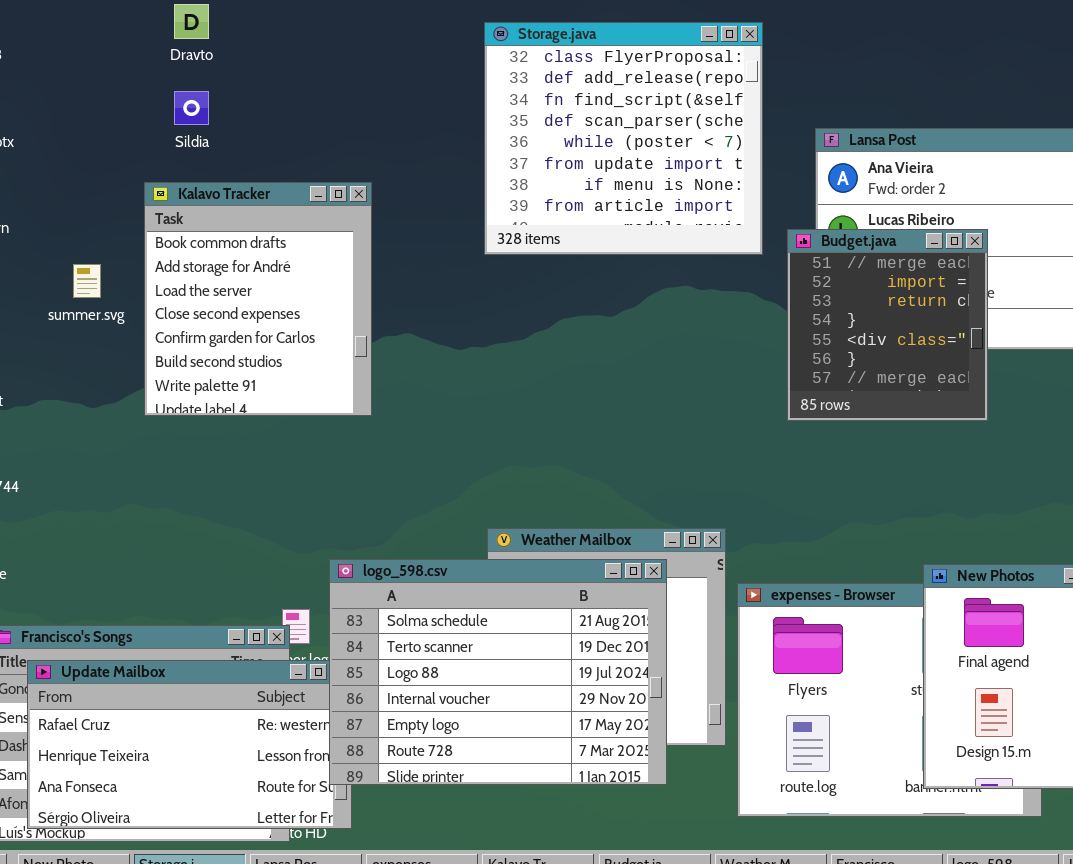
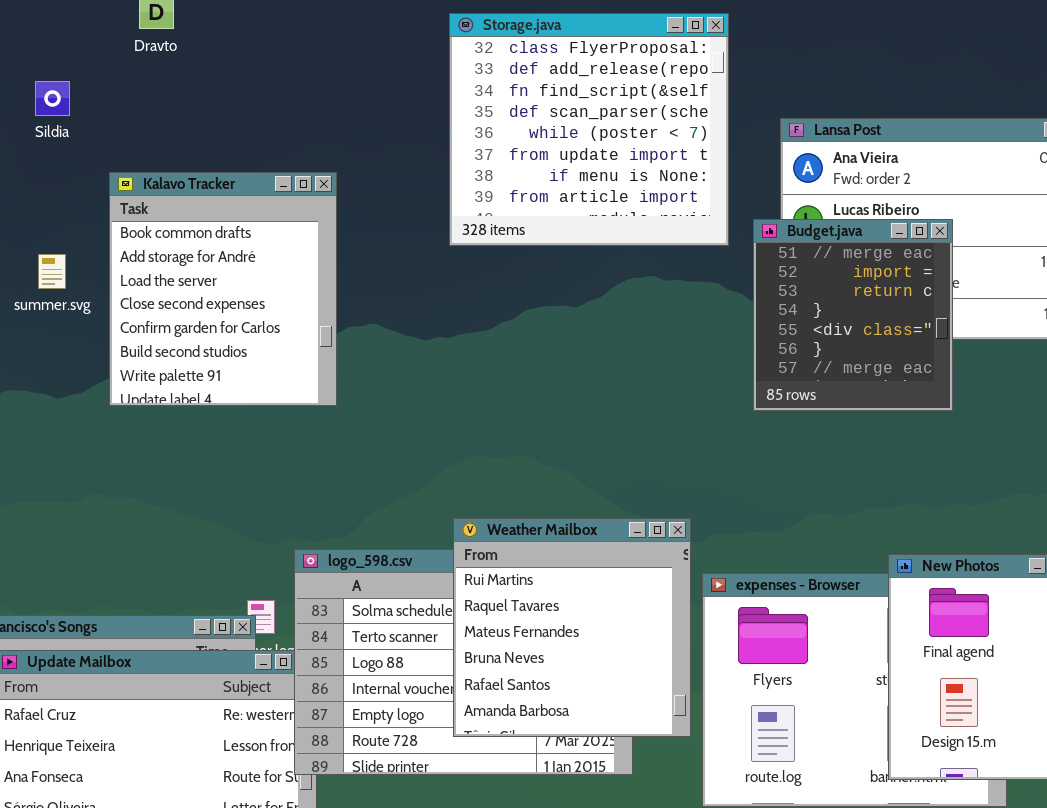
Sildia: [174,91,209,125] -> [35,81,70,116], moved
Weather Mailbox: [487,528,726,746] -> [453,518,691,737], raised

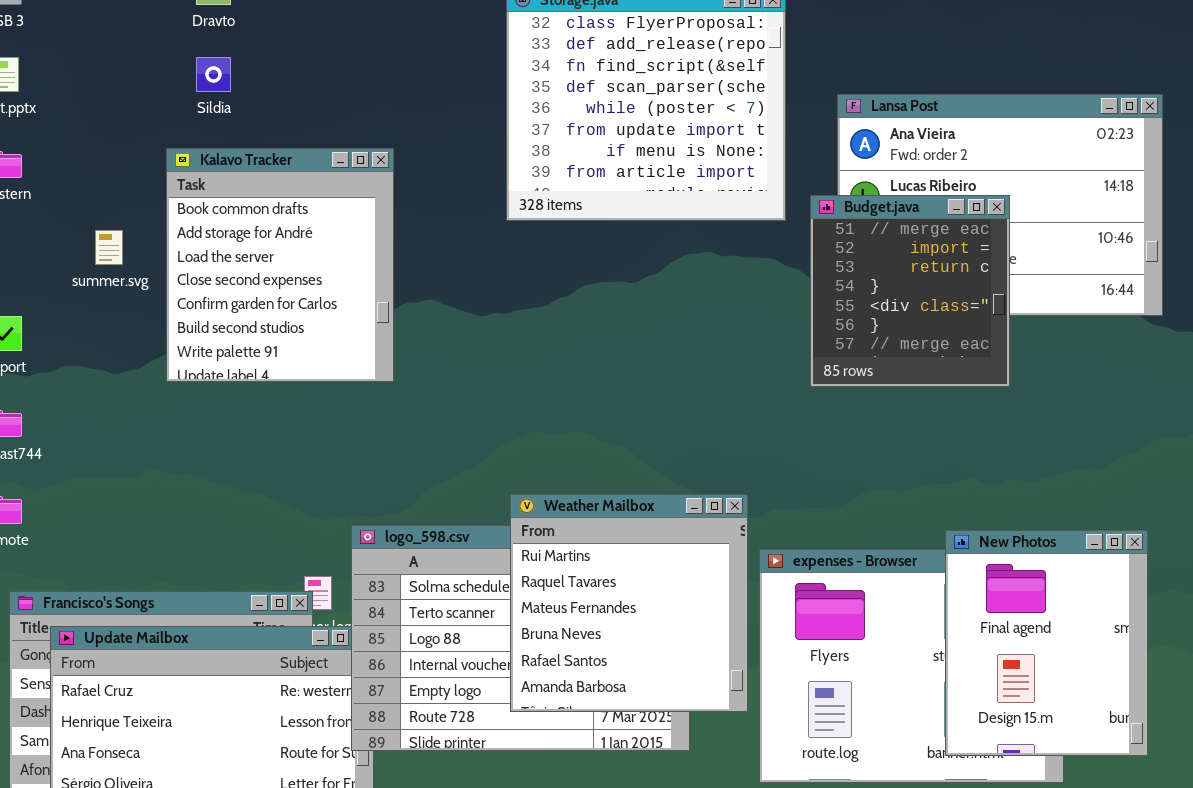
Sildia: [35,81,70,116] -> [196,57,231,92], moved

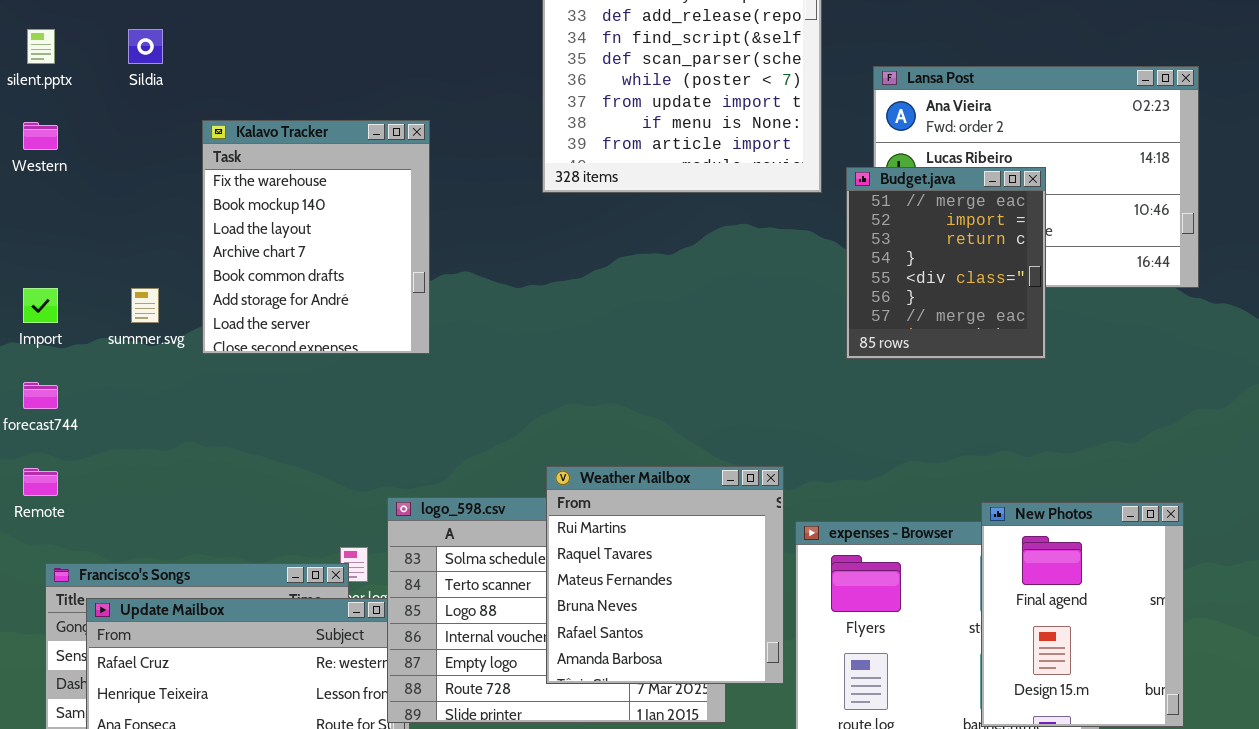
Sildia: [196,57,231,92] -> [128,29,163,64], moved
Kalavo Tracker: [166,148,394,382] -> [202,120,430,354], scrolled up 4 rows
summer.svg: [95,230,123,265] -> [131,288,159,323], moved

